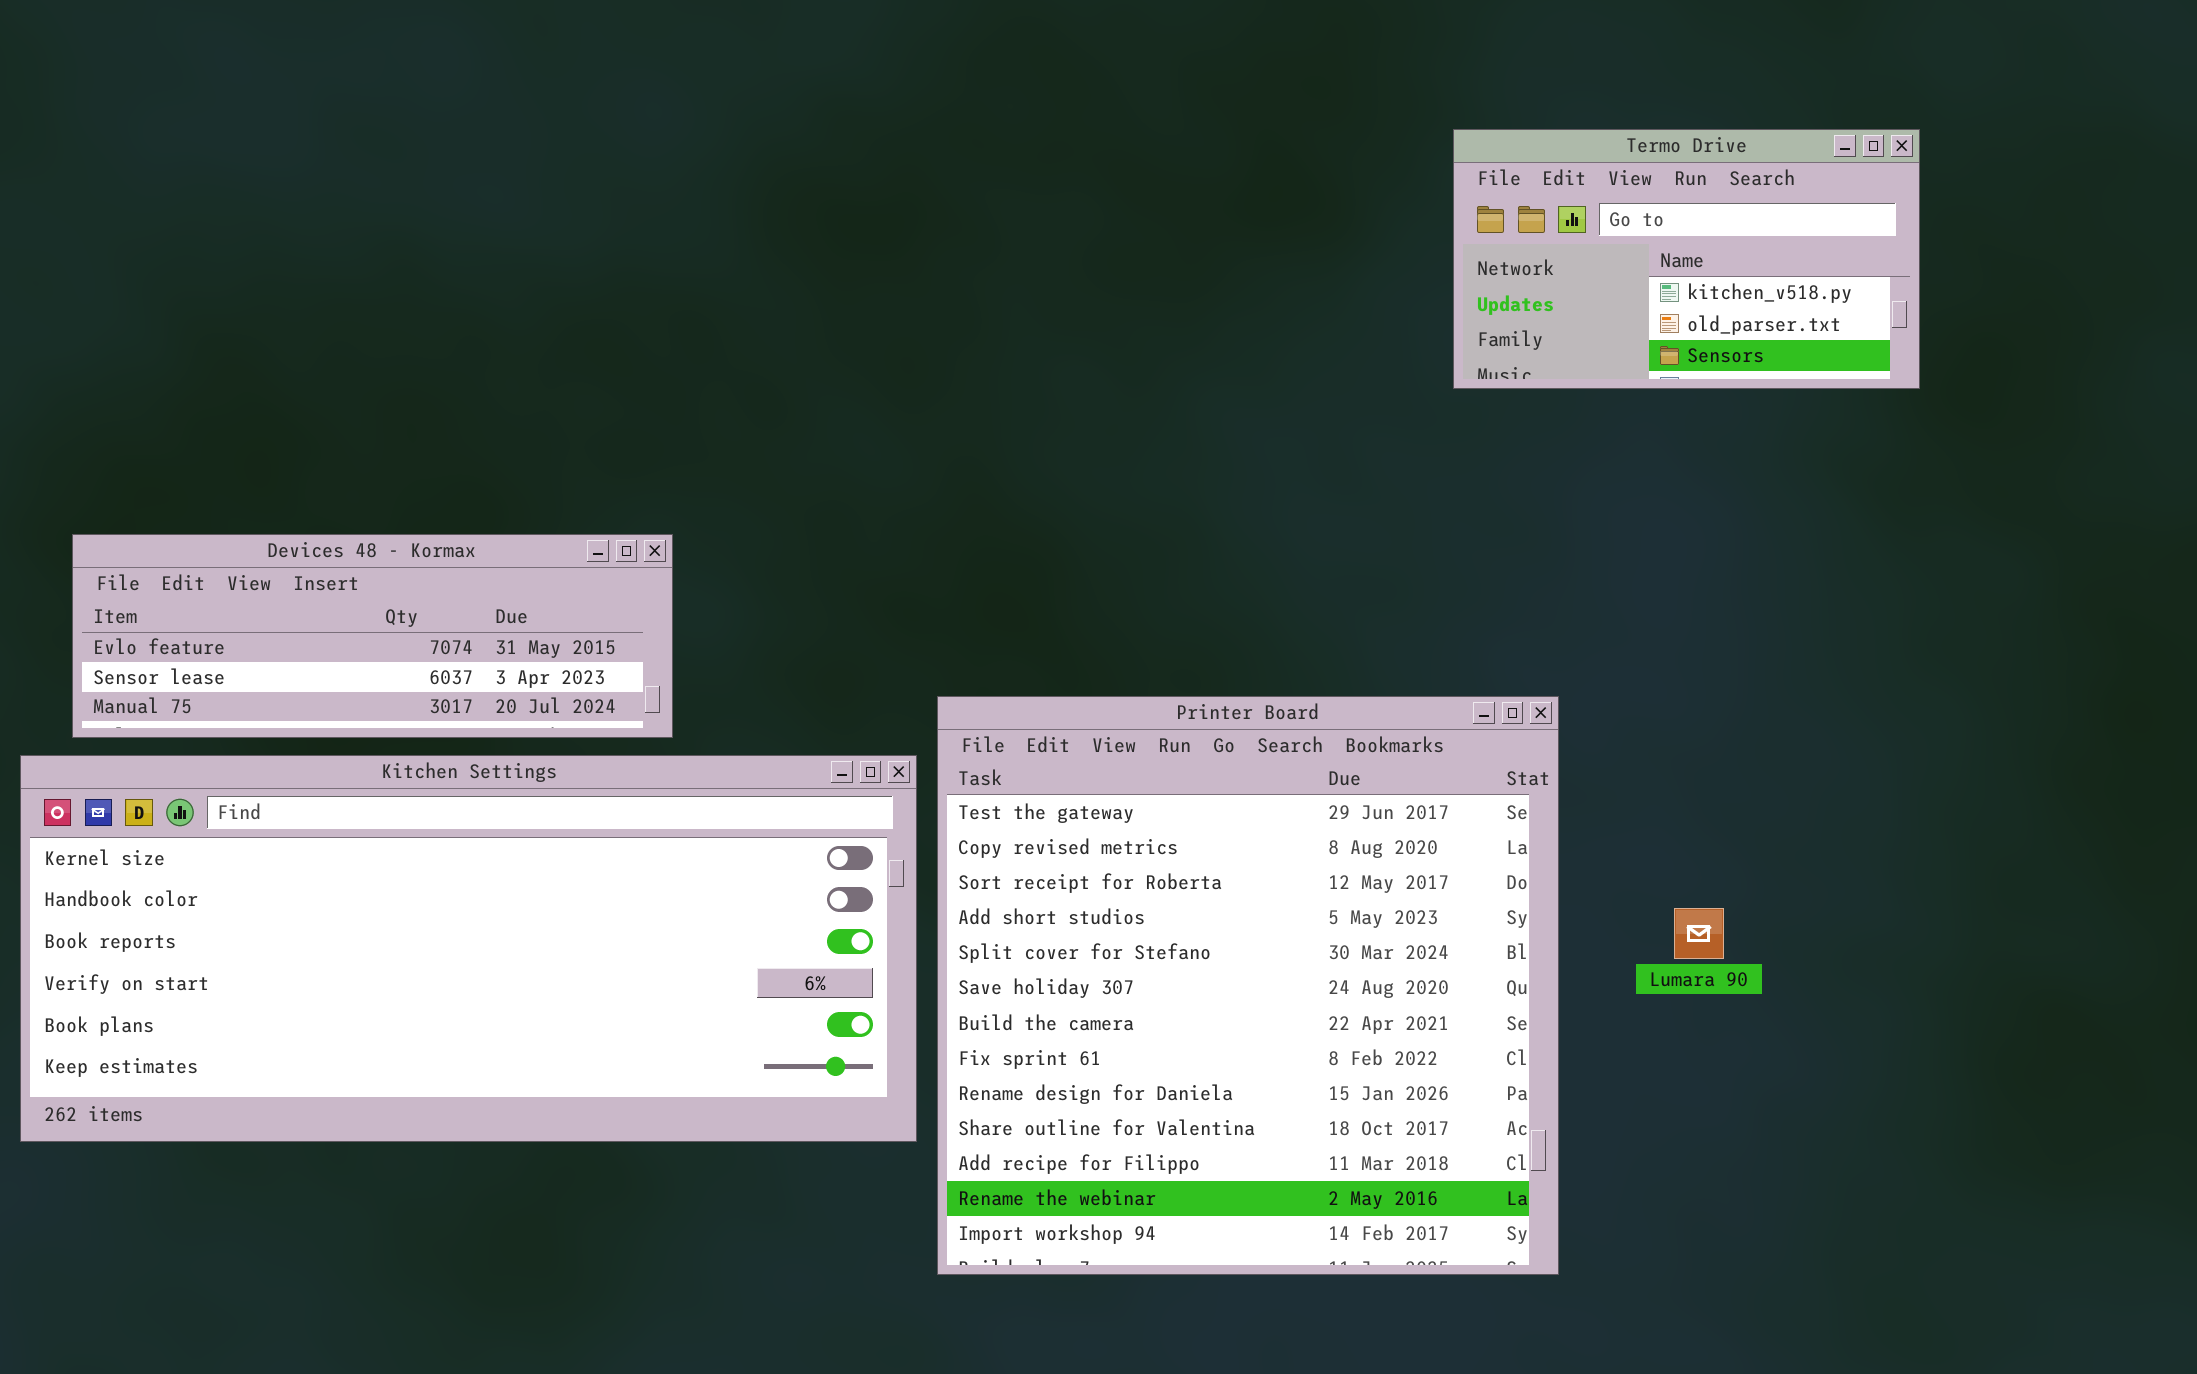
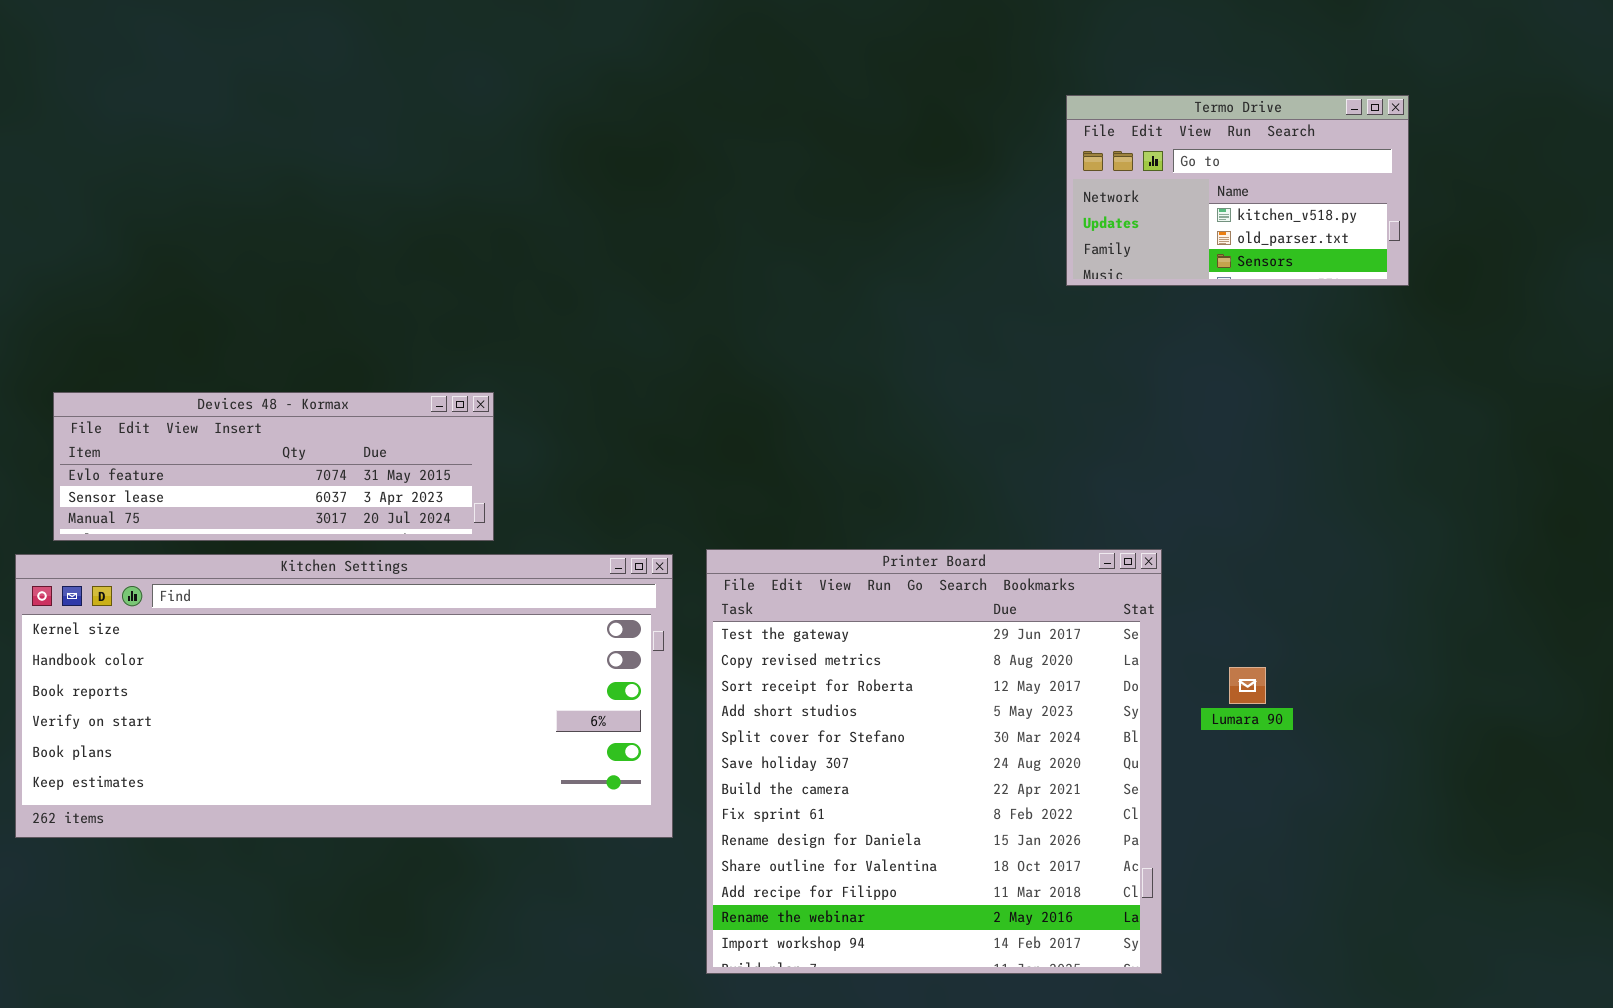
Printer Board: [937,696,1559,1275] -> [706,549,1162,974], moved

